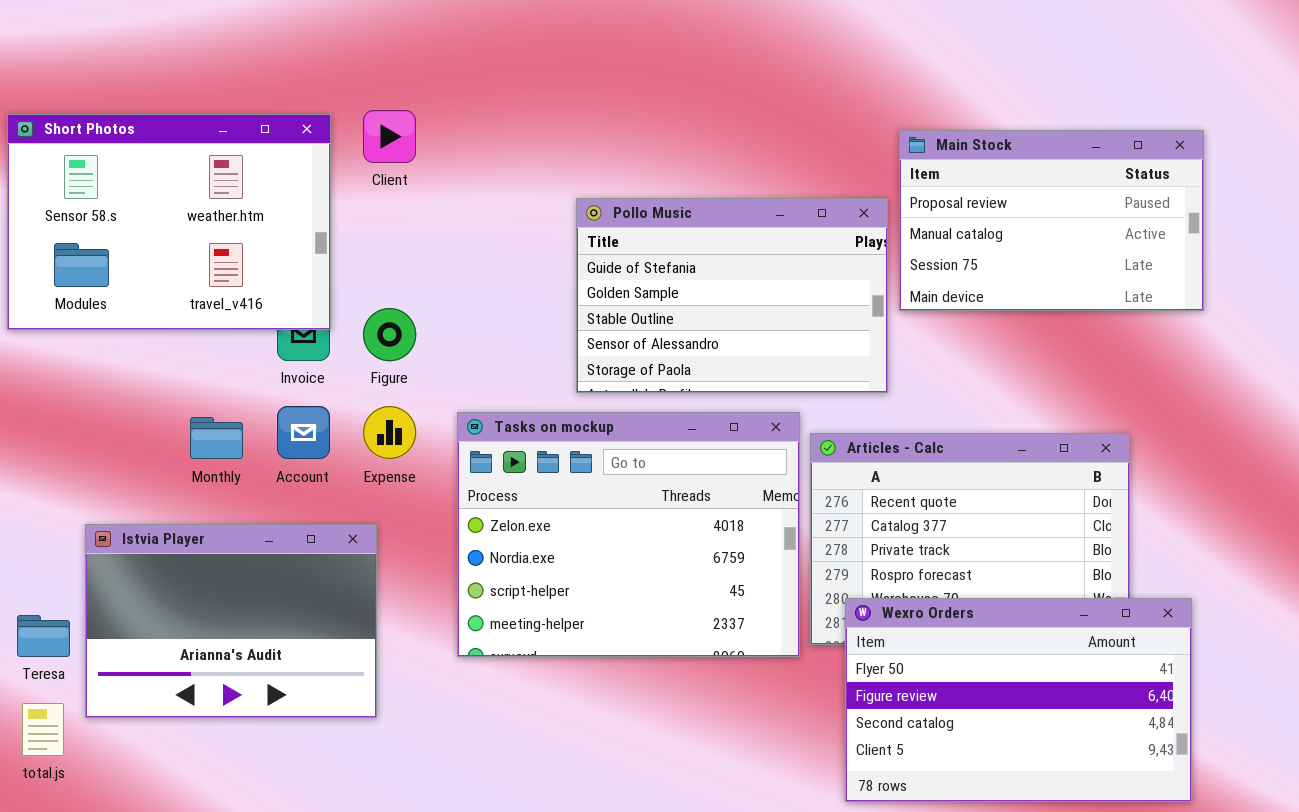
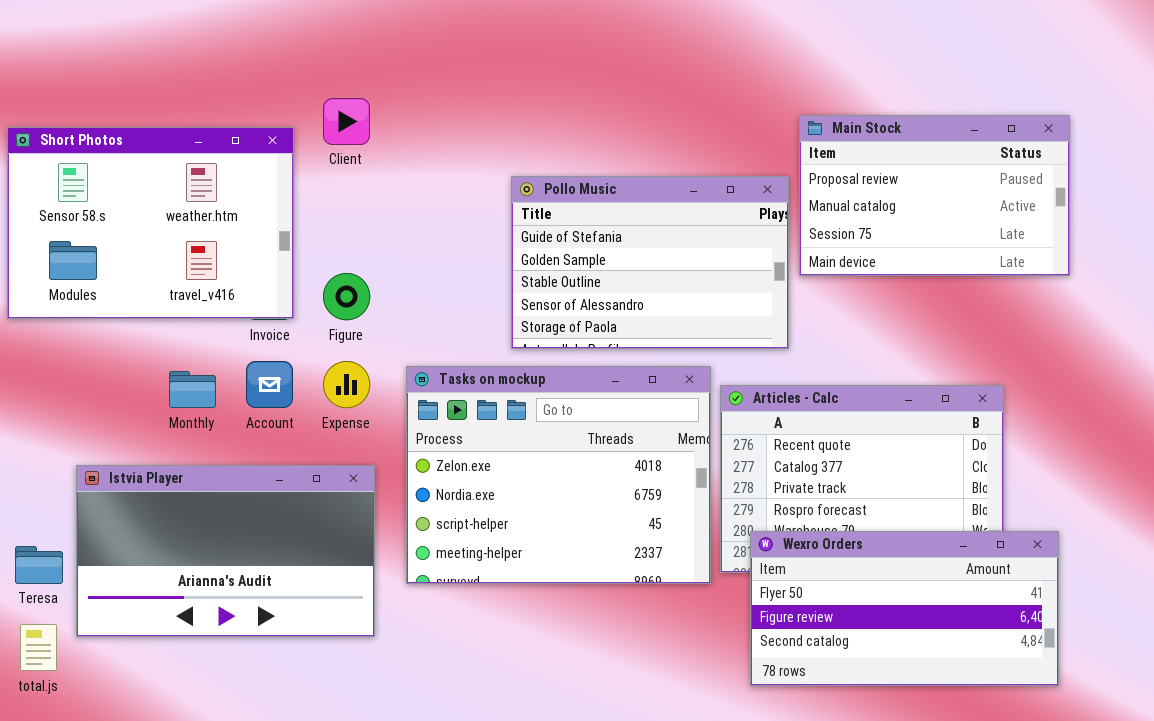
Short Photos: [7,114,331,330] -> [7,127,294,319], moved
Istvia Player: [85,524,377,718] -> [76,465,375,637], resized
Wexro Orders: [845,598,1192,802] -> [750,531,1059,686], resized

